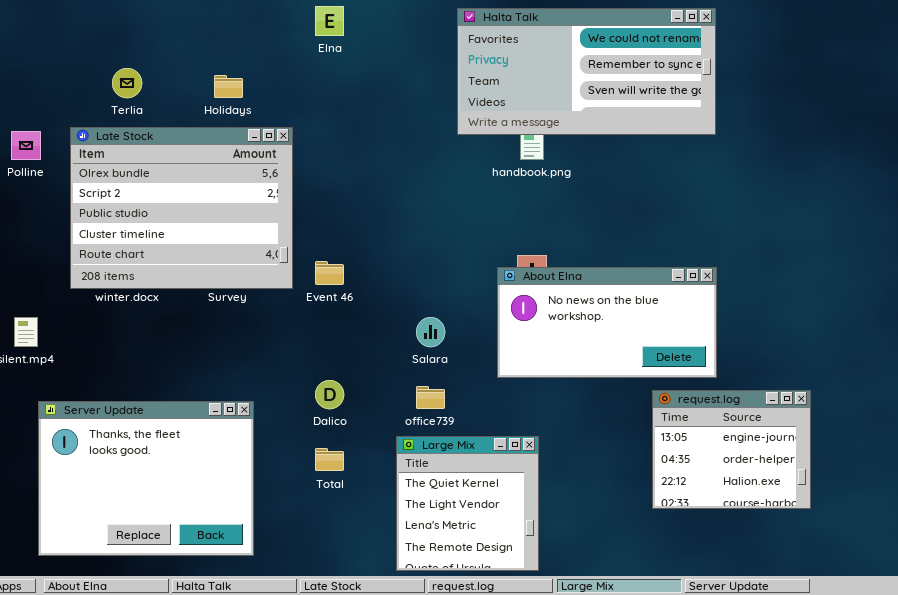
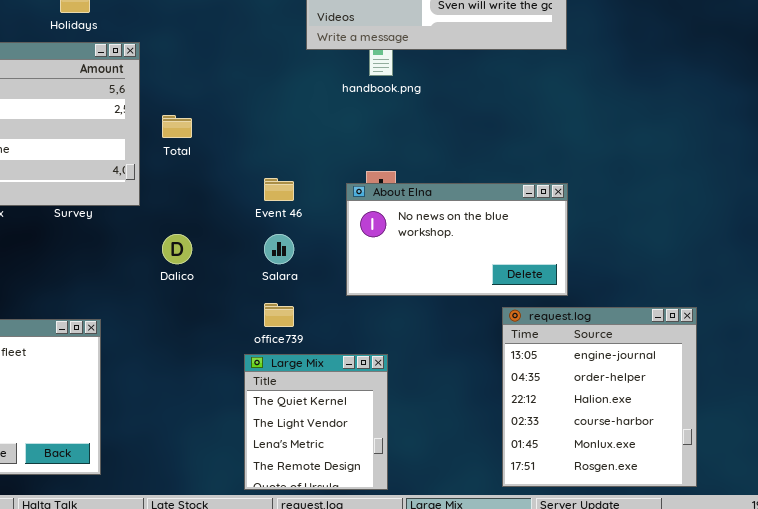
Event 46: [315,261,344,285] -> [264,178,294,201], moved
Dalico: [315,380,344,409] -> [162,234,192,264], moved
request.log: [652,390,811,509] -> [502,307,697,487], resized
Total: [315,448,344,471] -> [162,115,192,138], moved

